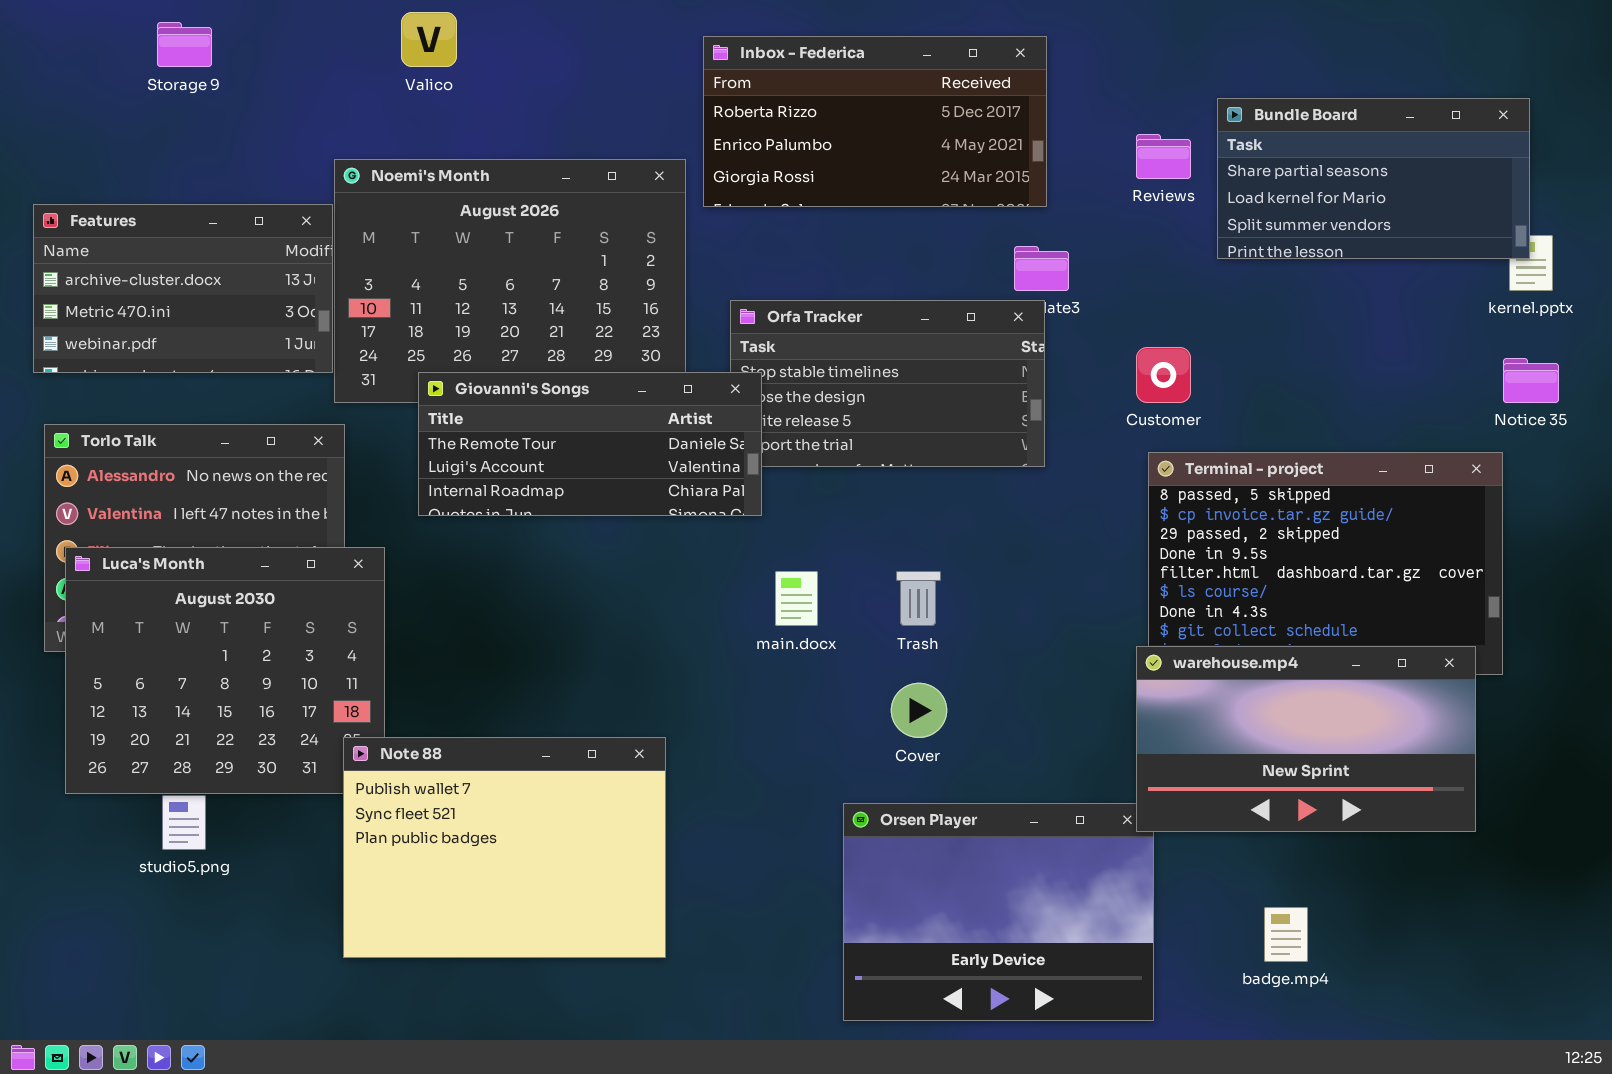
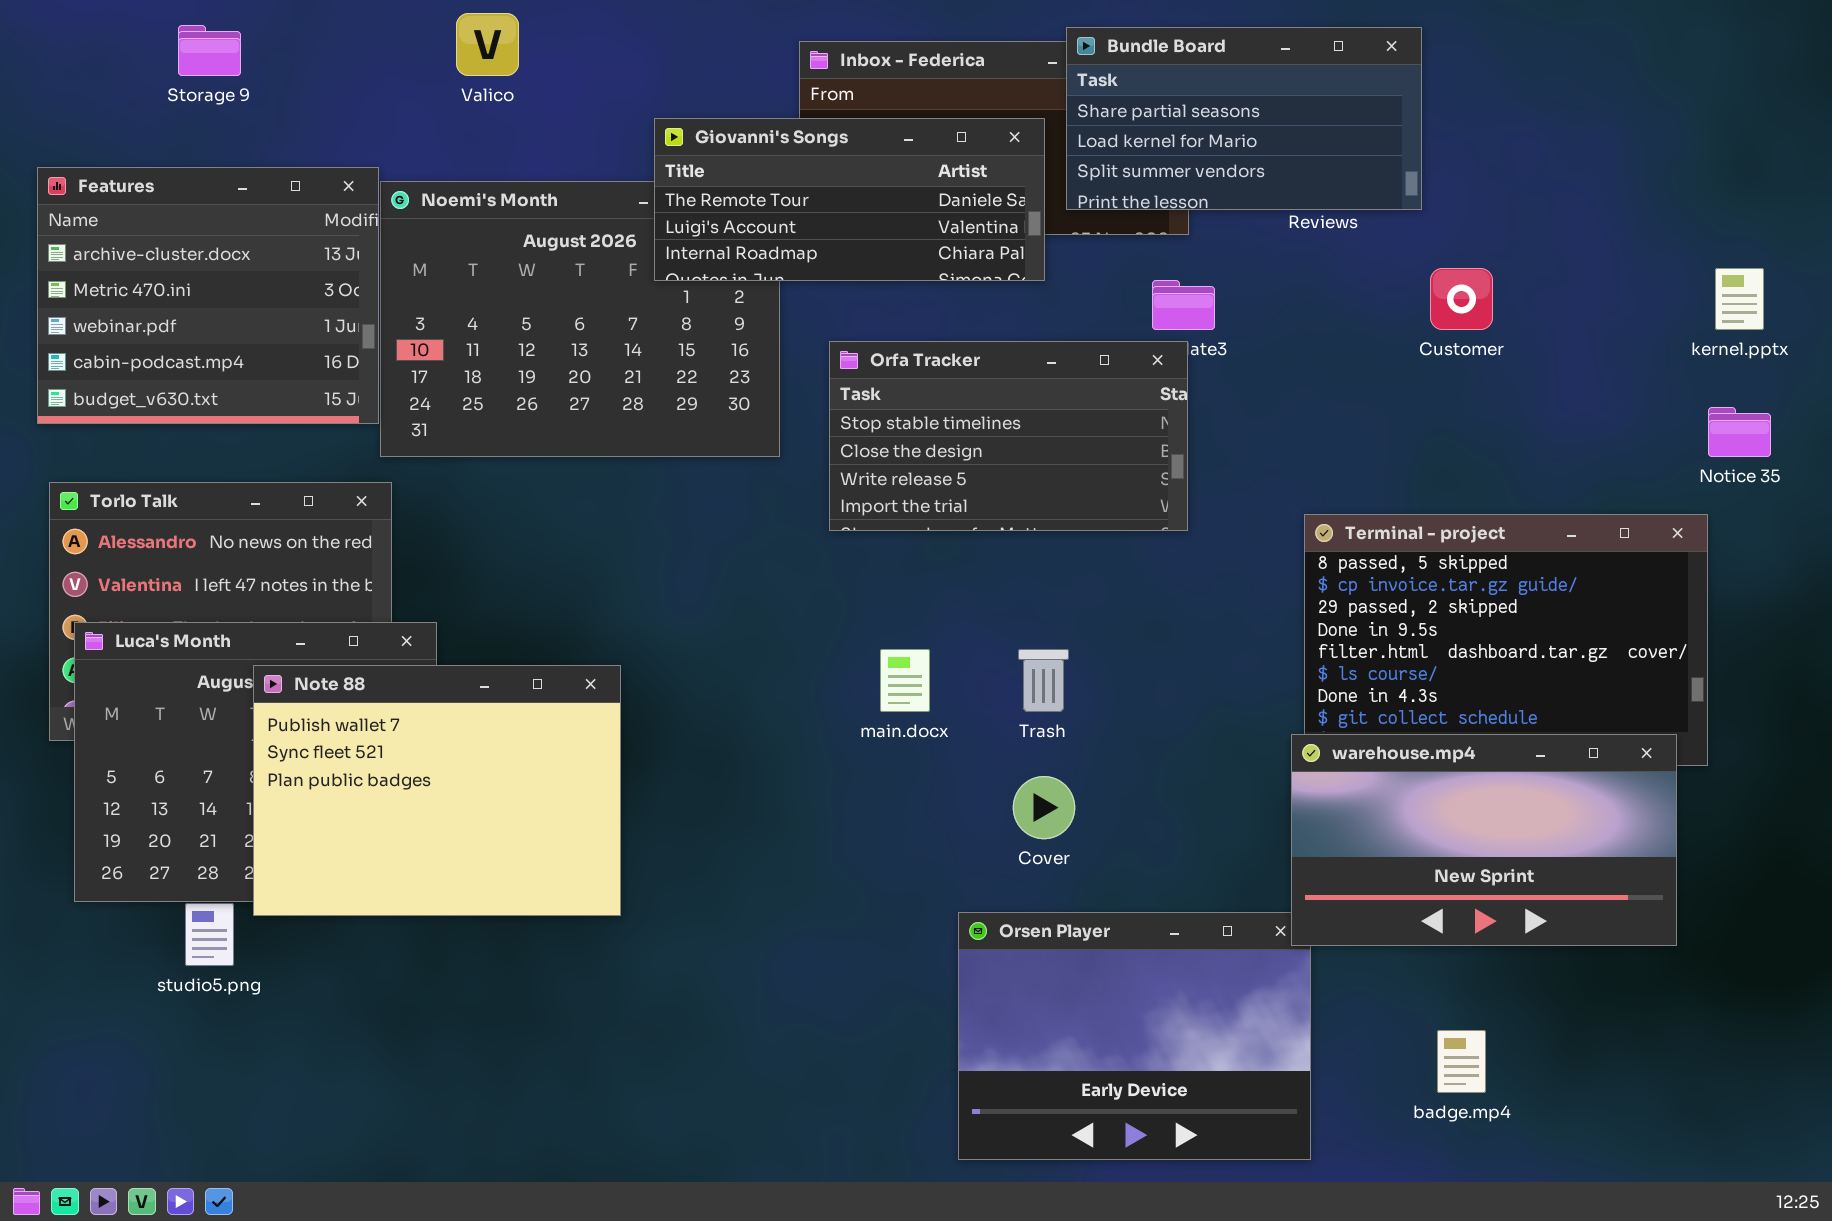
Bundle Board: [1217,98,1530,259] -> [1066,27,1422,210], moved
Features: [33,204,333,373] -> [37,167,379,424], resized
Customer: [1136,347,1191,403] -> [1430,268,1493,330], moved
Giovanni's Songs: [418,372,762,516] -> [654,118,1045,281], moved
Note 88: [343,737,666,958] -> [253,665,621,916], moved

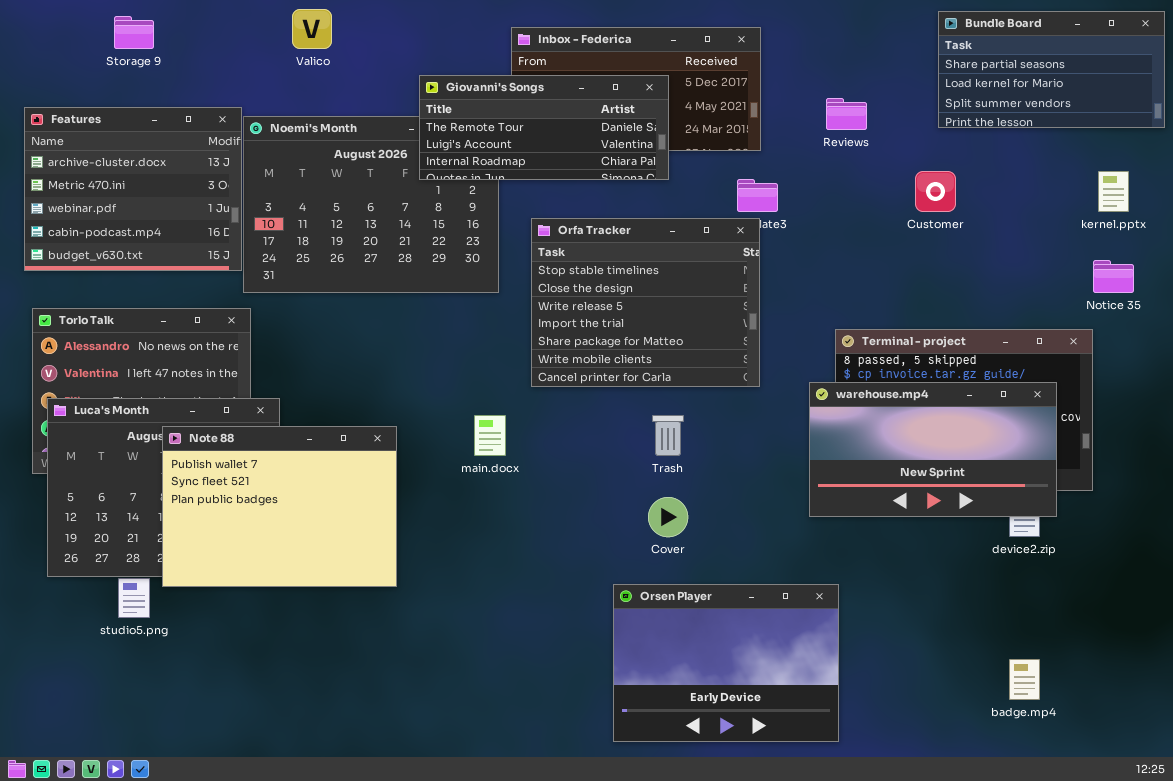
Bundle Board: [1066,27,1422,210] -> [938,11,1165,128], moved
Orfa Tracker: [829,341,1188,531] -> [531,218,760,387], resized
main.docx: [880,649,930,712] -> [474,415,506,456], moved
warehouse.mp4: [1291,734,1677,946] -> [809,382,1057,517], moved
badge.mp4: [1437,1030,1486,1093] -> [1009,659,1040,700], moved

